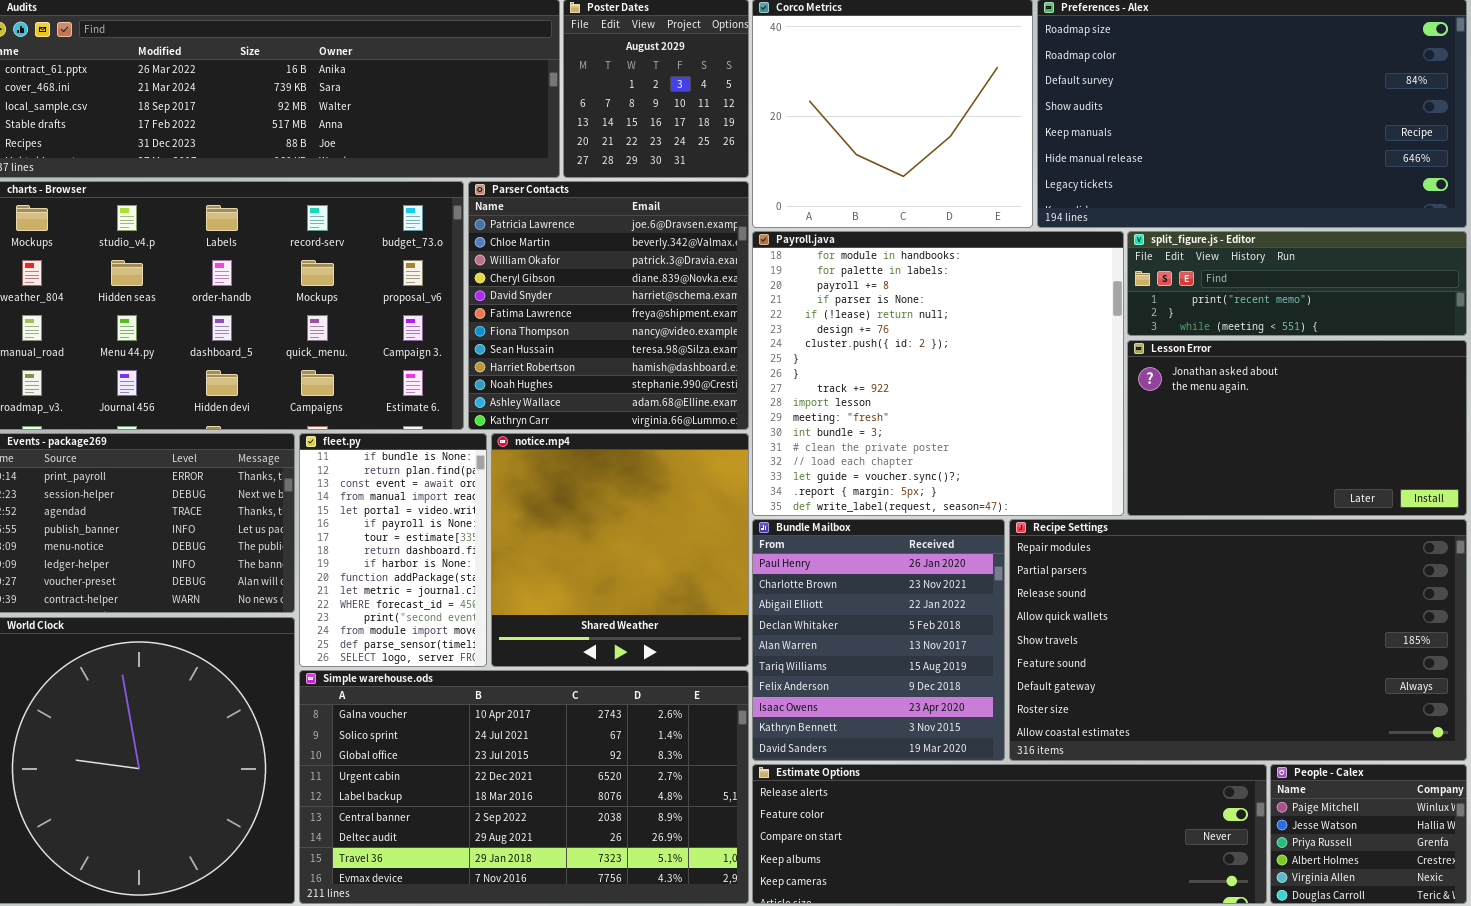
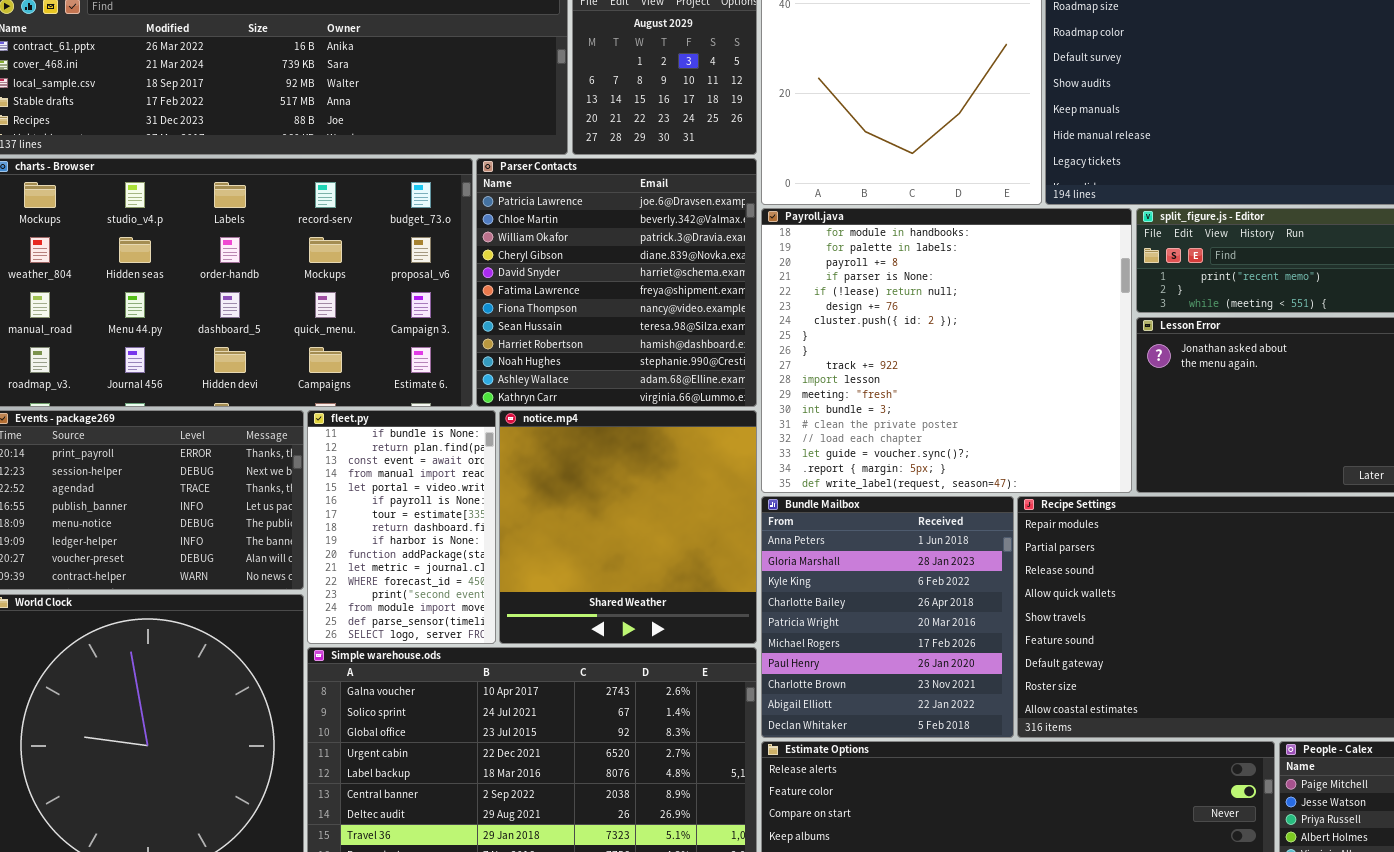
Bundle Mailbox: [752,519,1005,761] -> [761,496,1014,738], scrolled up 6 rows

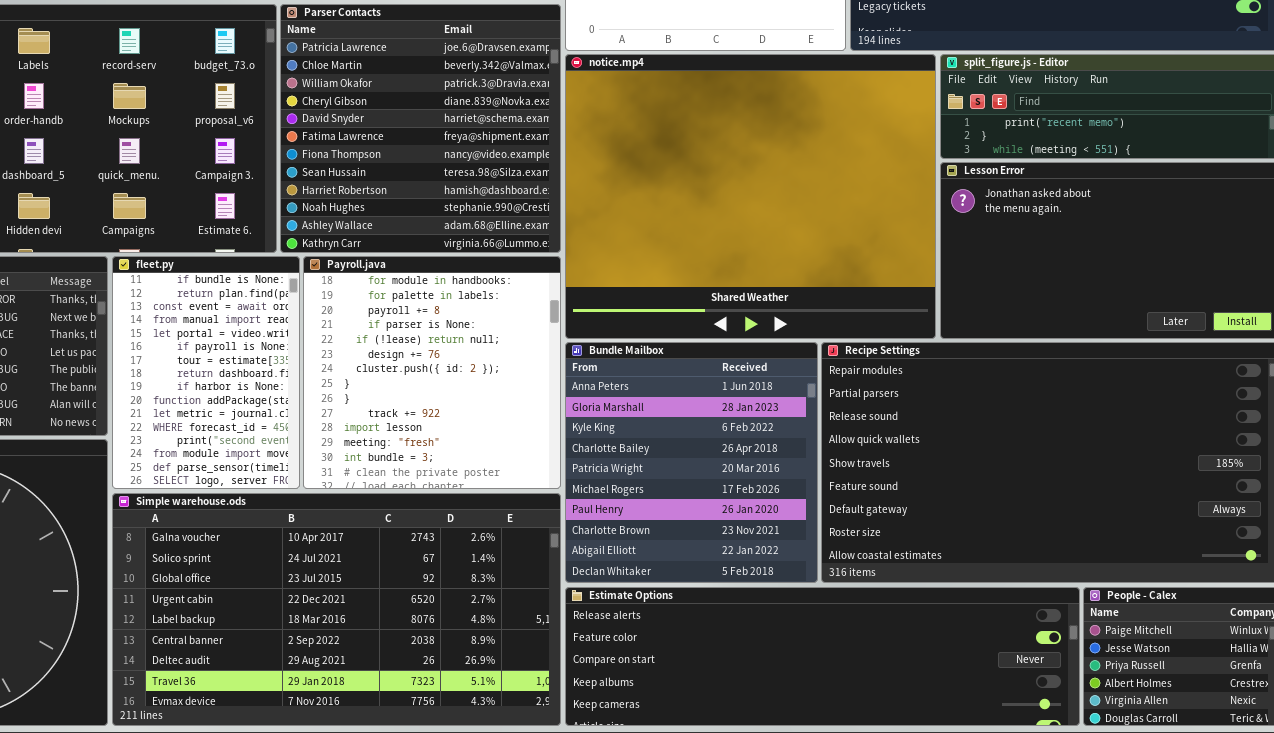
Payroll.java: [761,208,1132,493] -> [303,256,561,489], moved, resized
notice.mp4: [499,410,757,644] -> [565,54,936,339], moved, resized

